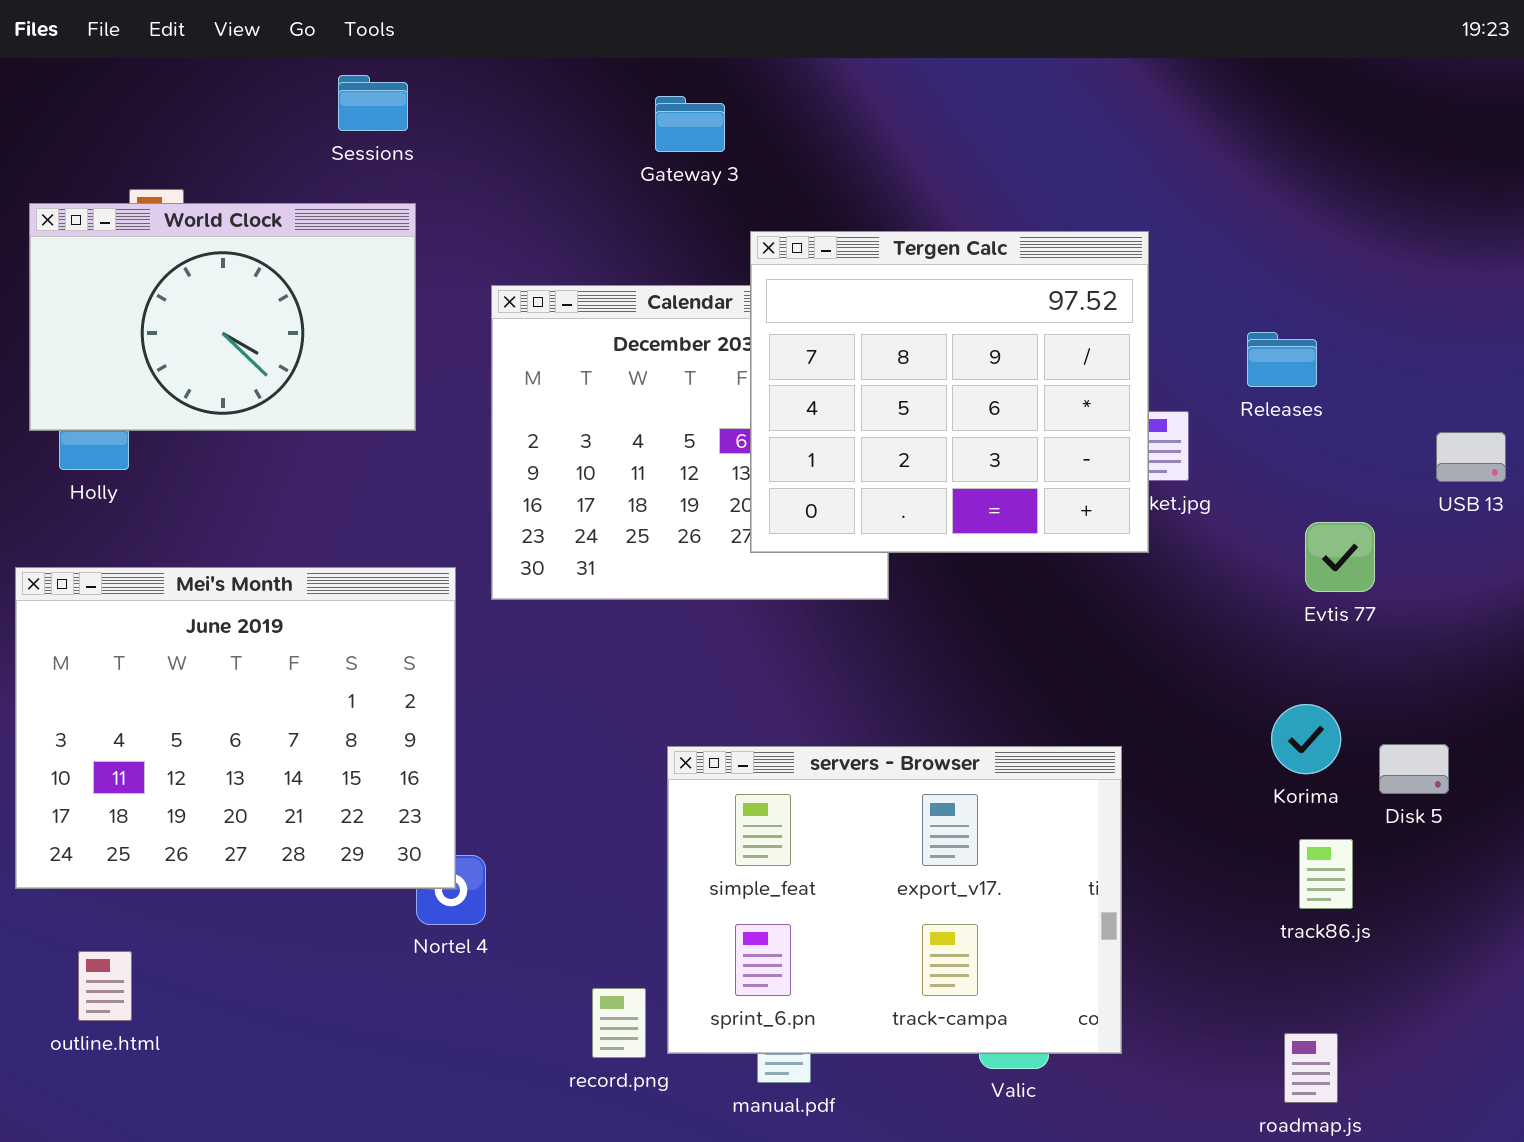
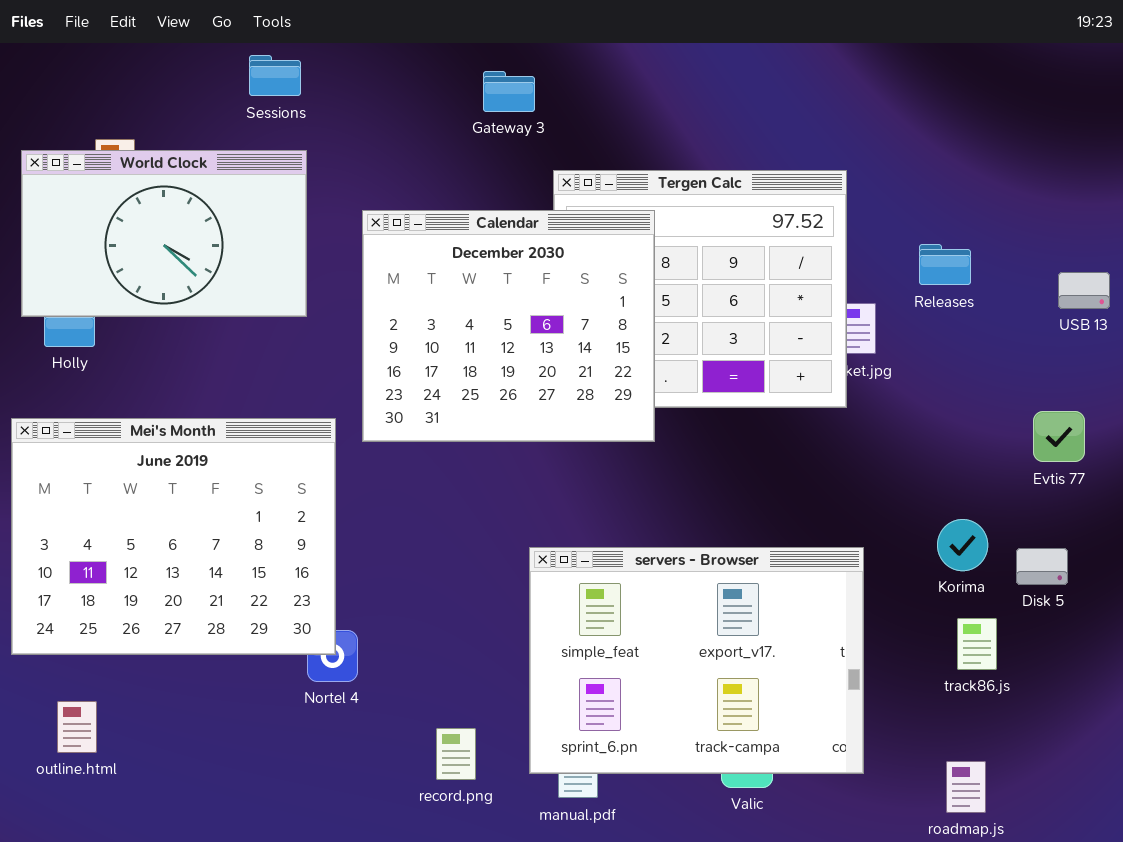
Calendar: [491,285,889,600] -> [362,210,655,442], raised
USB 13: [1436,432,1506,482] -> [1058,272,1110,309], moved
Evtis 77: [1305,522,1375,592] -> [1033,411,1085,462], moved
servers - Browser: [667,746,1122,1054] -> [529,547,864,774], moved

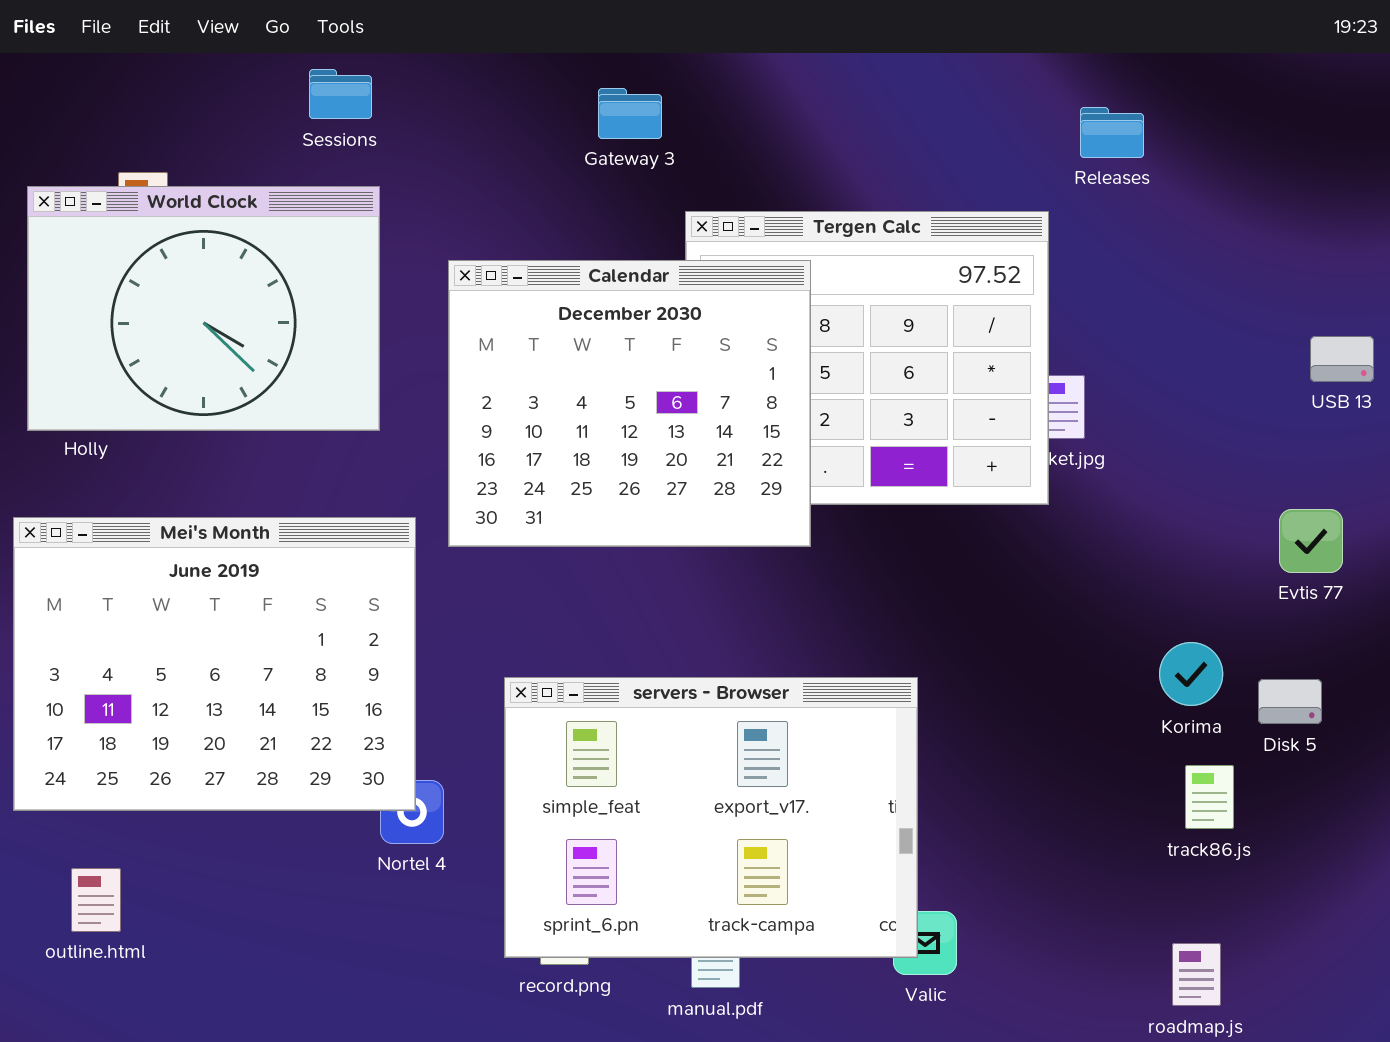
World Clock: [21,150,307,317] -> [27,186,380,431], resized
Releases: [919,244,971,285] -> [1080,107,1144,158], moved
servers - Browser: [529,547,864,774] -> [504,677,918,958], moved

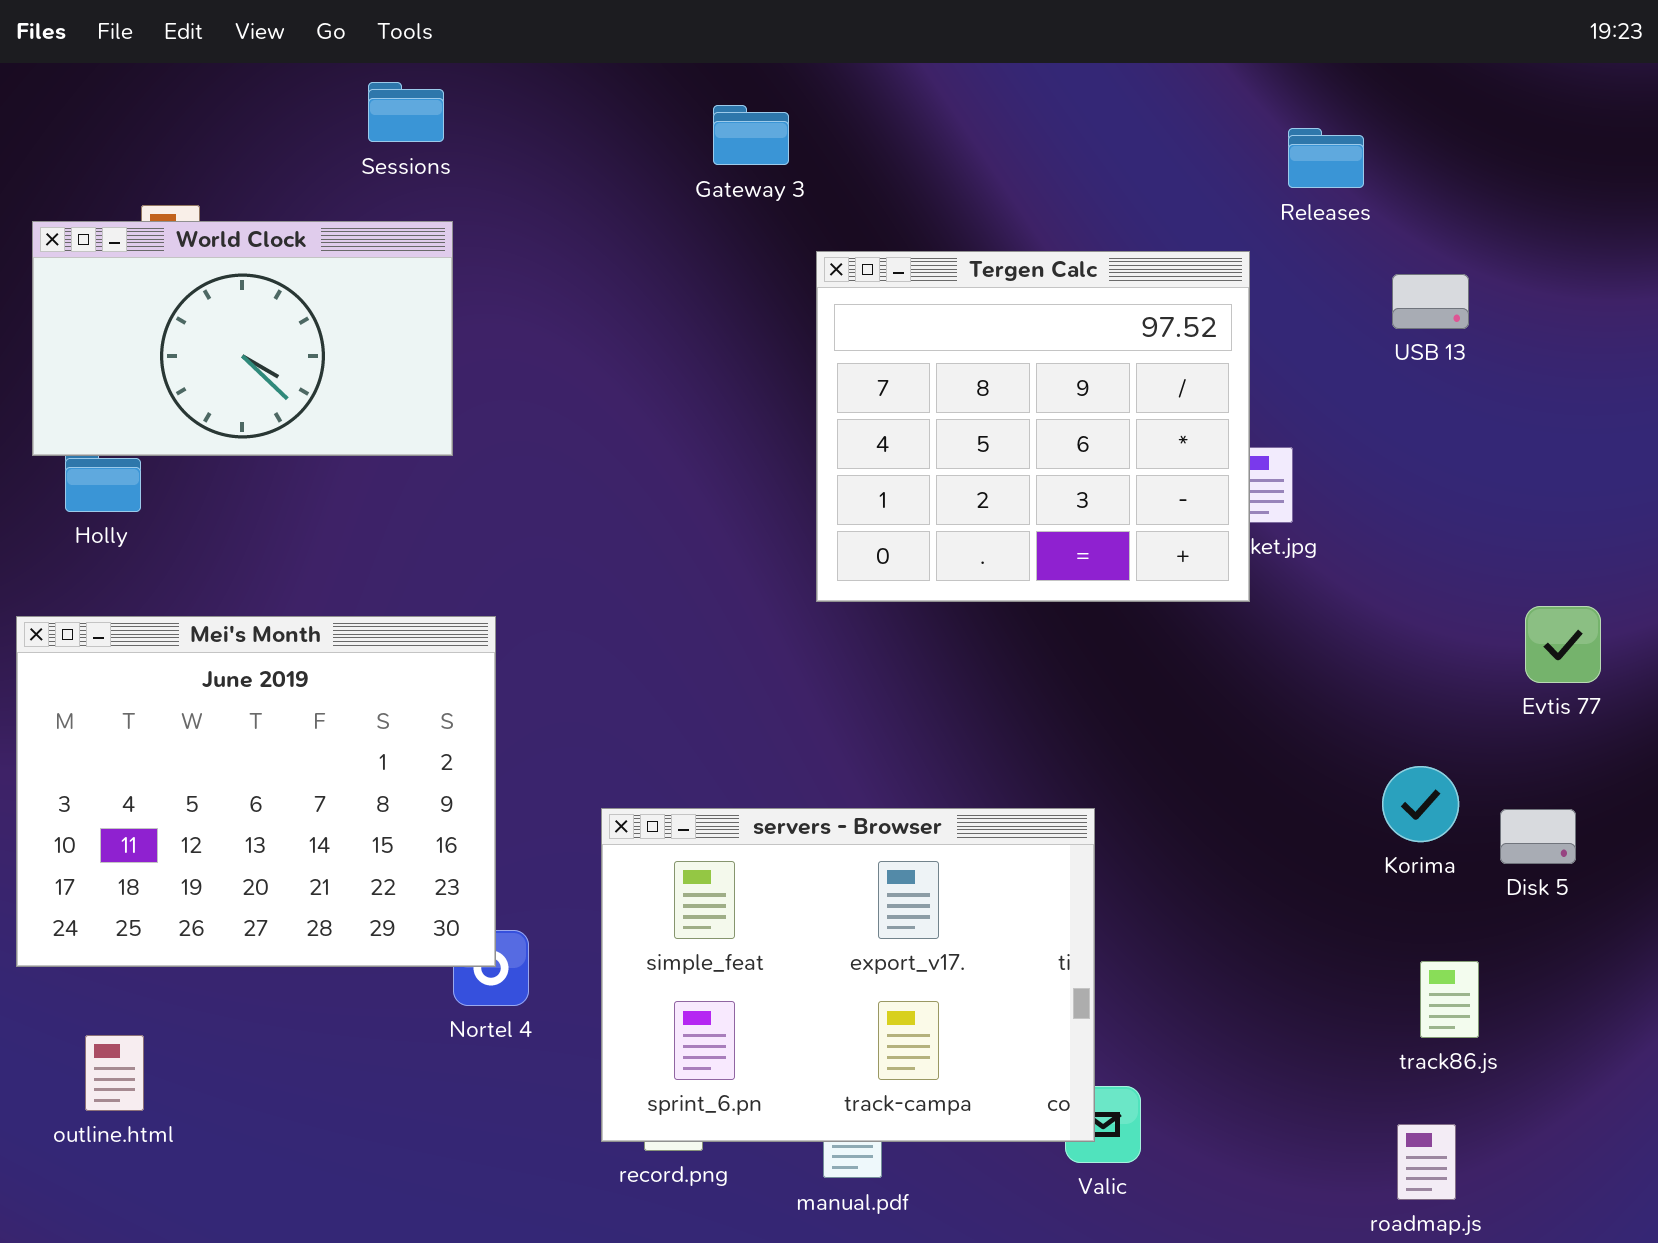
World Clock: [27,186,380,431] -> [32,221,453,456], resized
Calendar: [448,260,811,547] -> none, closed
USB 13: [1310,336,1374,382] -> [1392,274,1469,329], moved
track86.js: [1185,765,1234,829] -> [1420,961,1479,1038], moved

